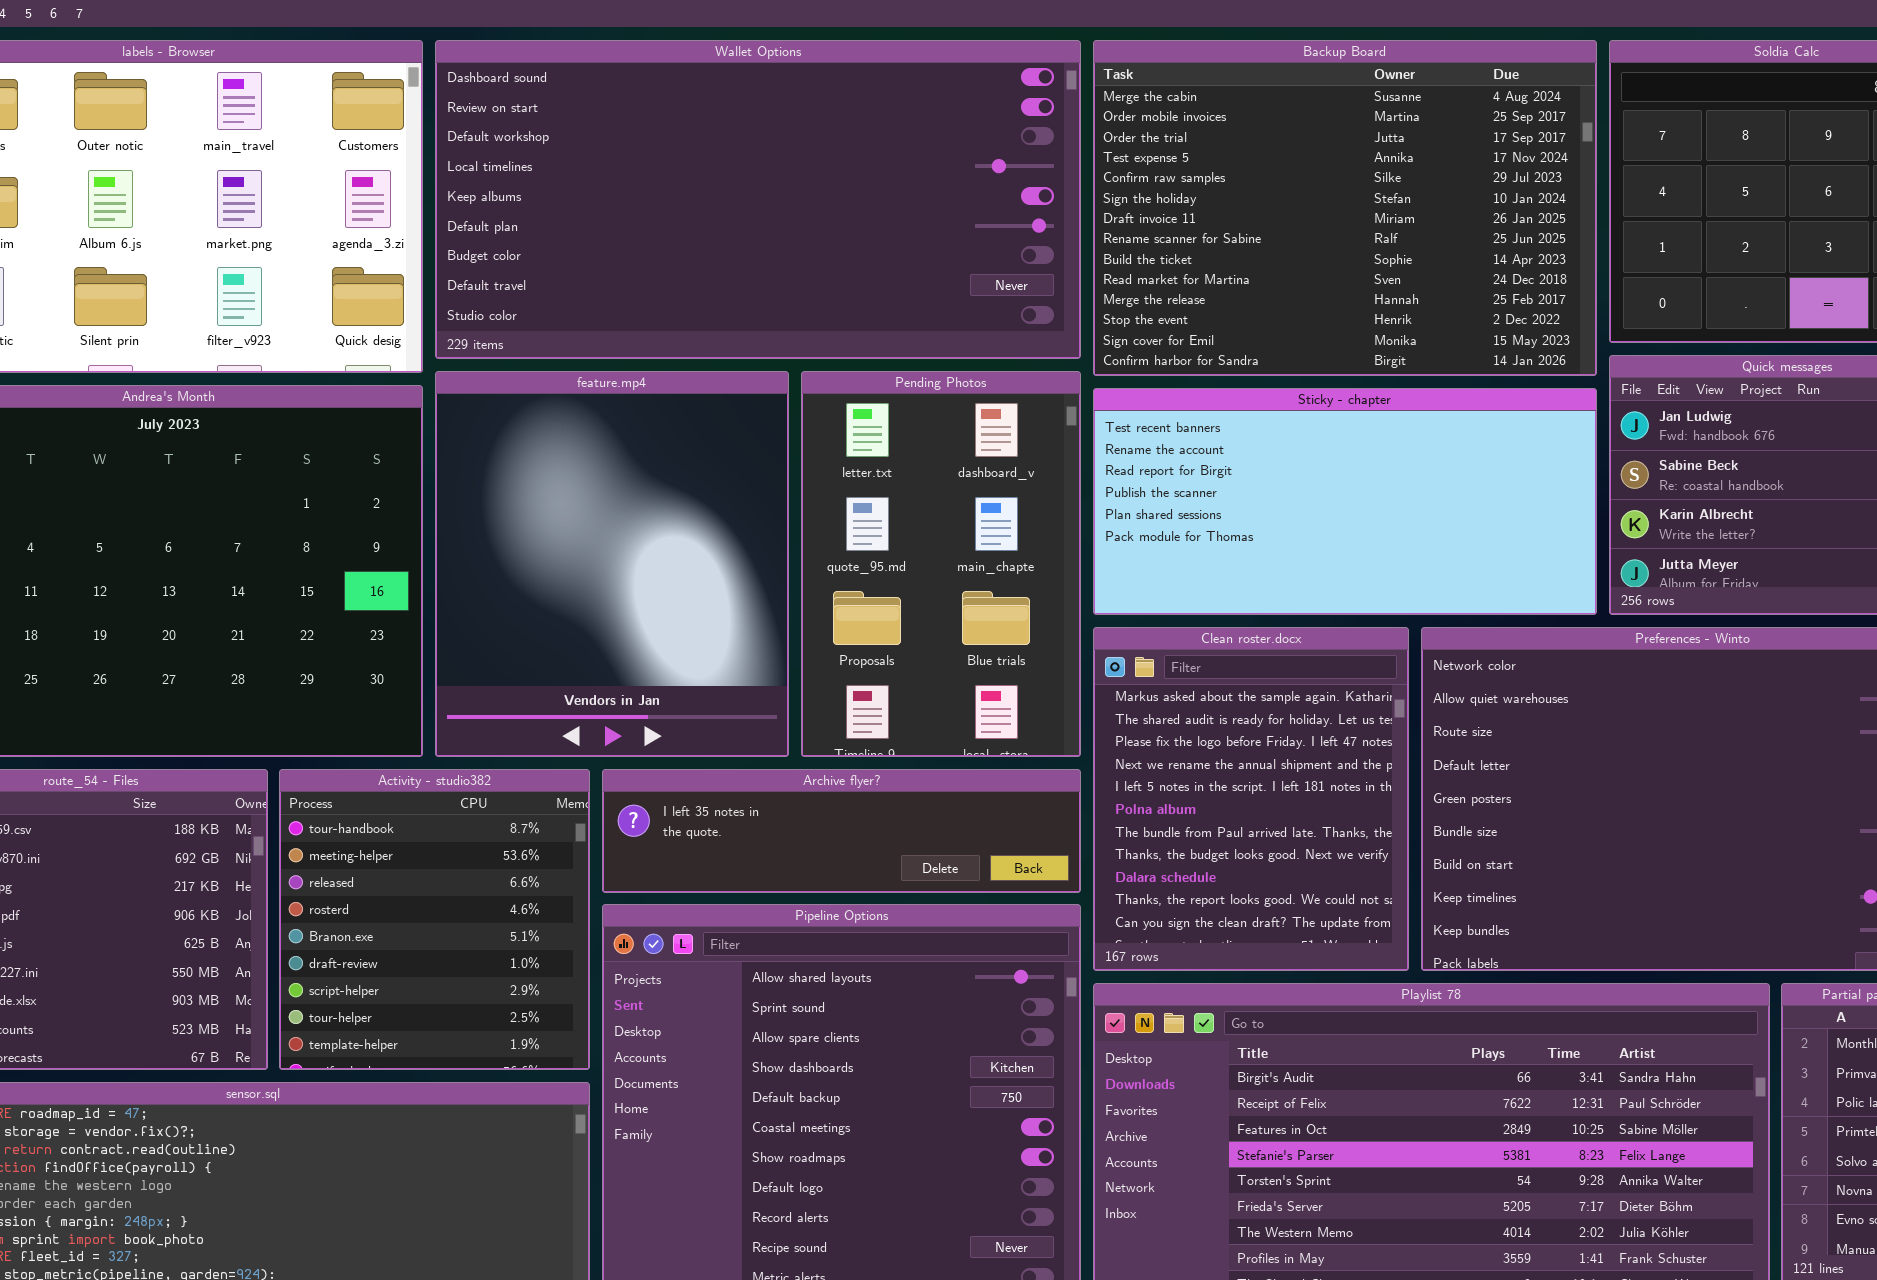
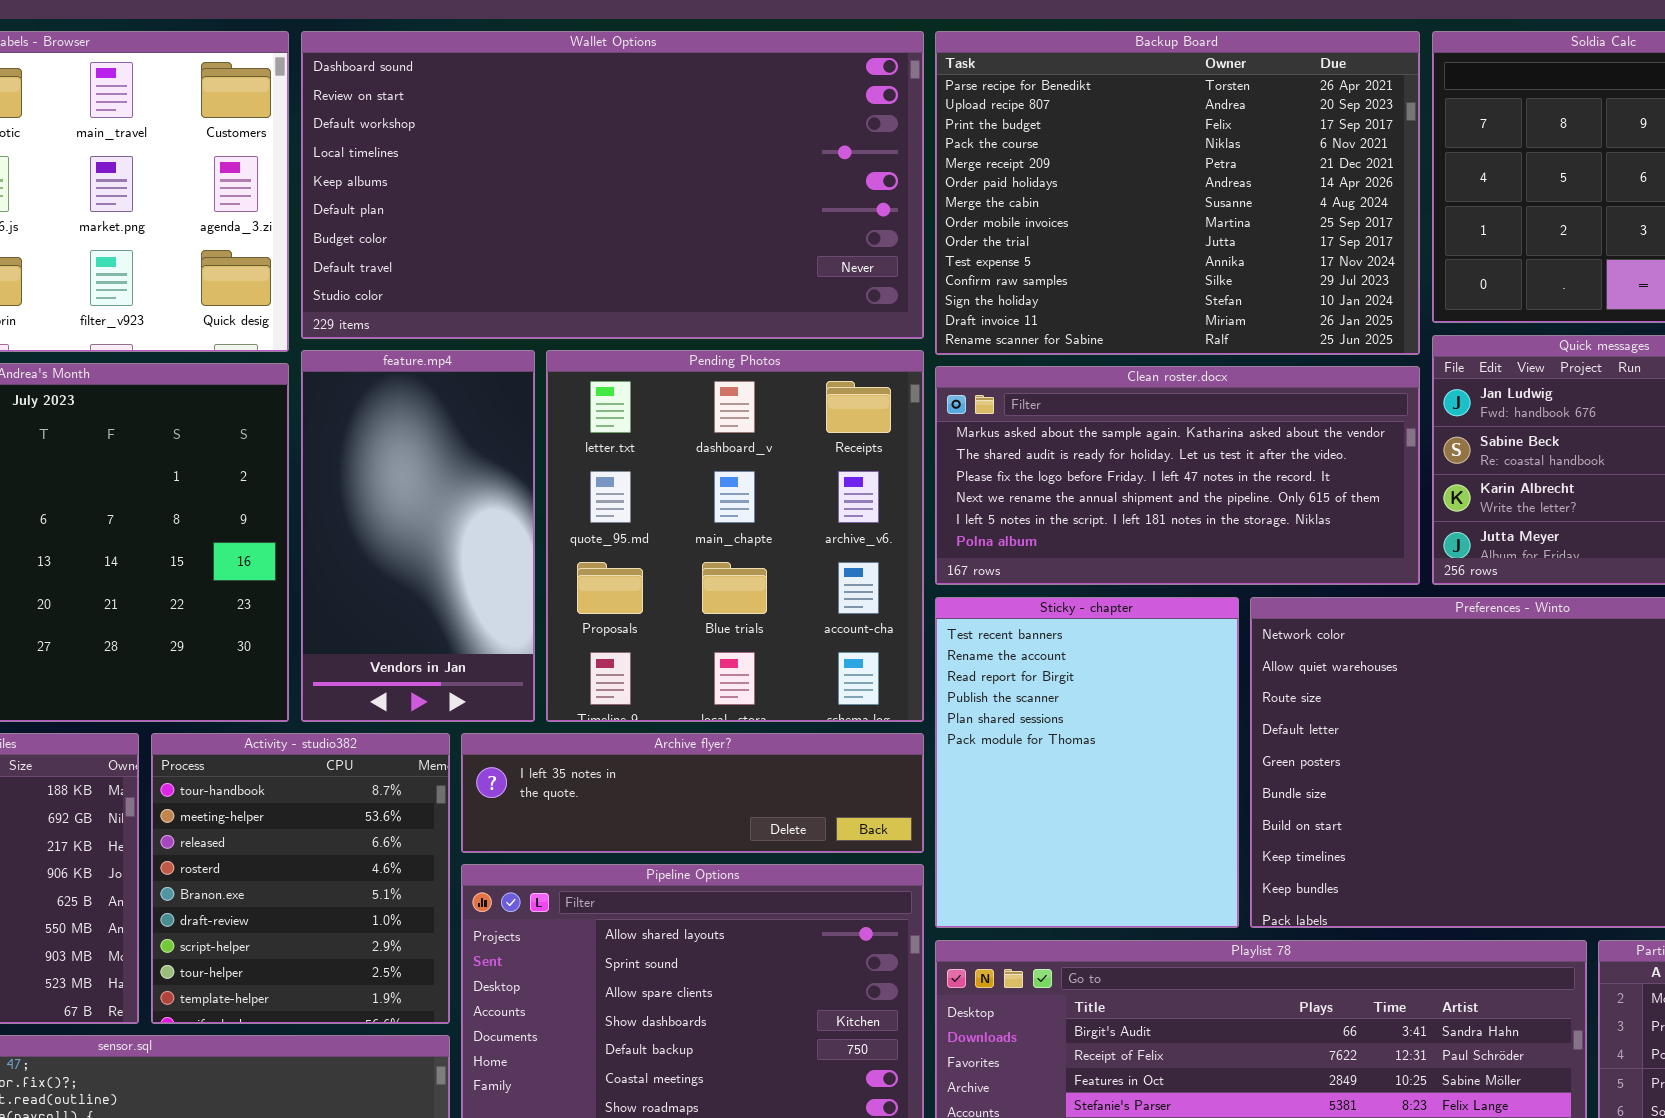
Backup Board: [1093,40,1597,376] -> [935,31,1420,355], scrolled up 6 rows
feature.mp4: [435,371,789,757] -> [301,350,535,722], resized
Pending Photos: [801,371,1081,757] -> [546,350,924,722], resized
Sticky - chapter: [1093,388,1597,615] -> [935,597,1239,928], moved, resized
Clean roster.docx: [1093,627,1409,971] -> [935,366,1420,585], moved, resized

